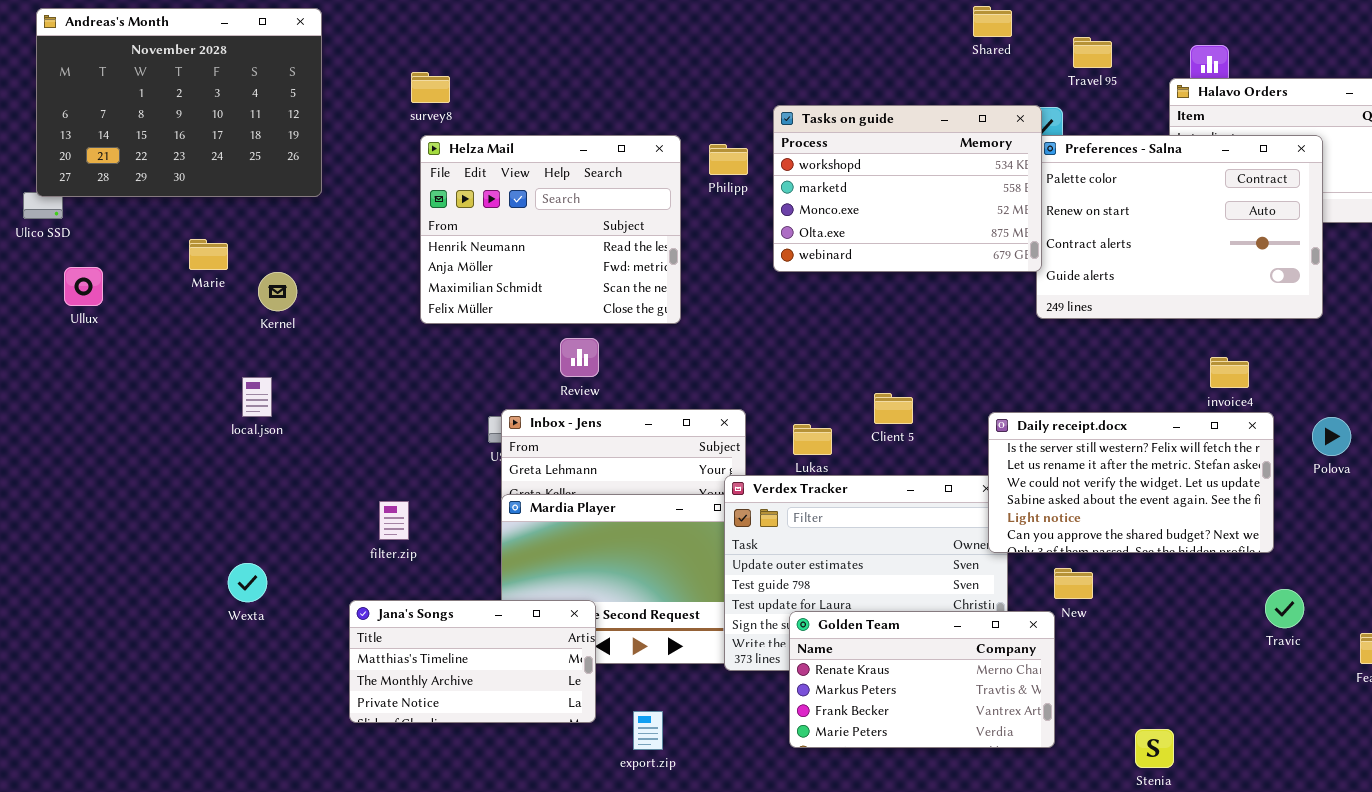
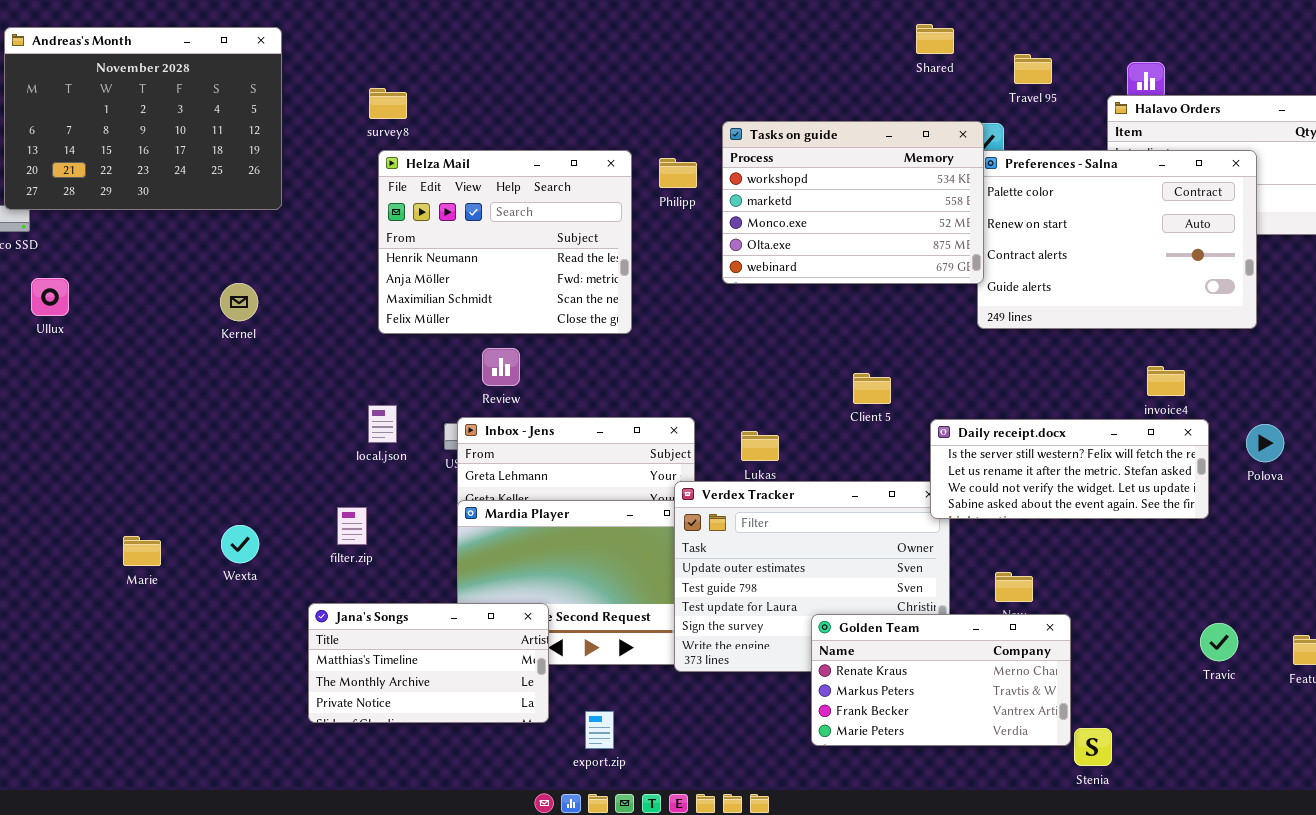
Marie: [189,239,228,270] -> [123,536,161,566], moved
Review: [560,338,599,377] -> [482,348,520,386], moved
local.json: [242,377,272,417] -> [368,405,397,443], moved
Client 5: [874,393,913,424] -> [853,373,891,404], moved
Daily receipt.docx: [988,412,1274,553] -> [930,419,1209,519], resized
Wexta: [228,563,267,602] -> [221,525,259,563], moved
Travic: [1265,589,1304,628] -> [1200,623,1238,661], moved
Golden Team: [789,611,1055,748] -> [811,614,1071,746], moved

